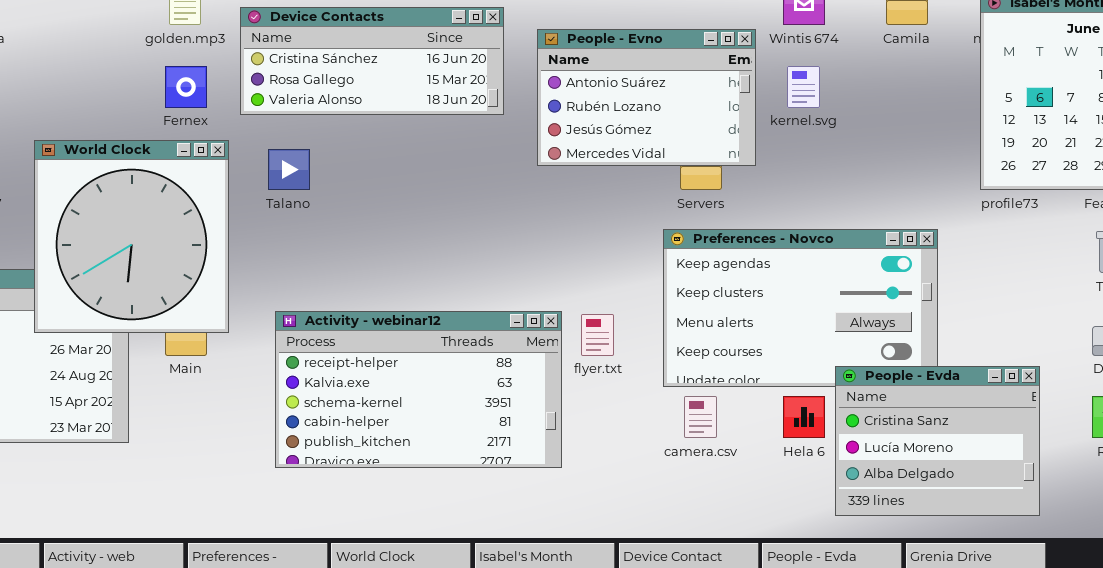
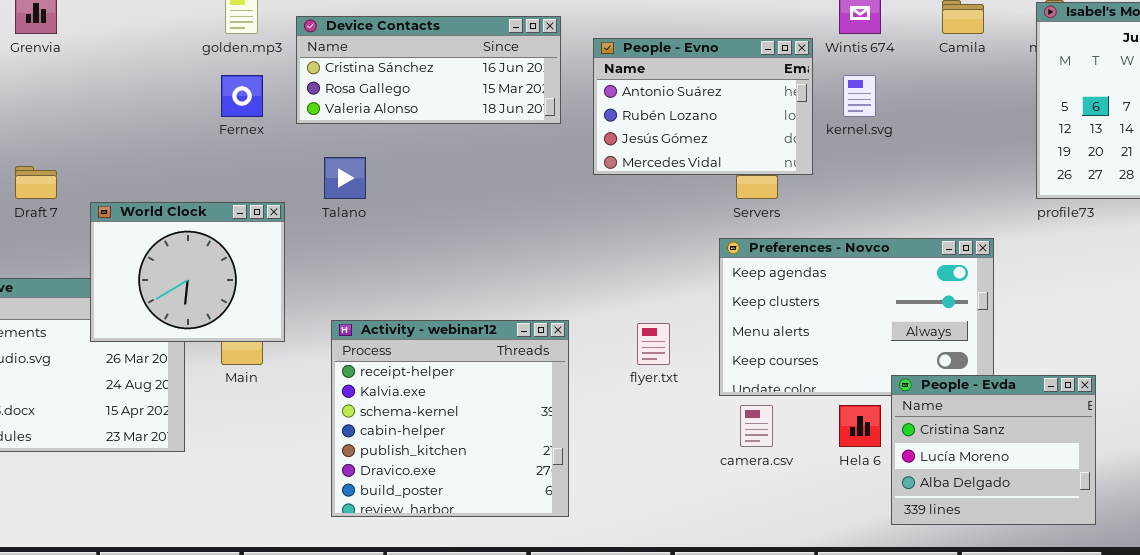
World Clock: [34,140,229,333] -> [90,202,285,342], resized
Activity - webinar12: [275,311,562,468] -> [331,320,569,517], resized

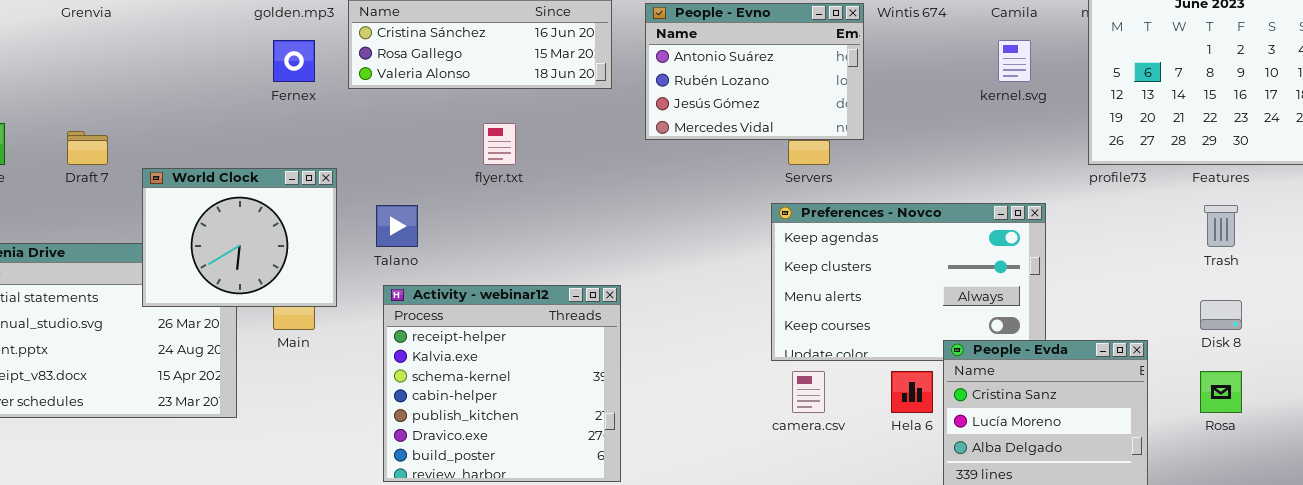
kernel.svg: [843,75,876,117] -> [998,40,1031,82], moved
Talano: [324,157,366,199] -> [376,205,418,247], moved
flyer.txt: [637,323,670,365] -> [483,123,516,165], moved

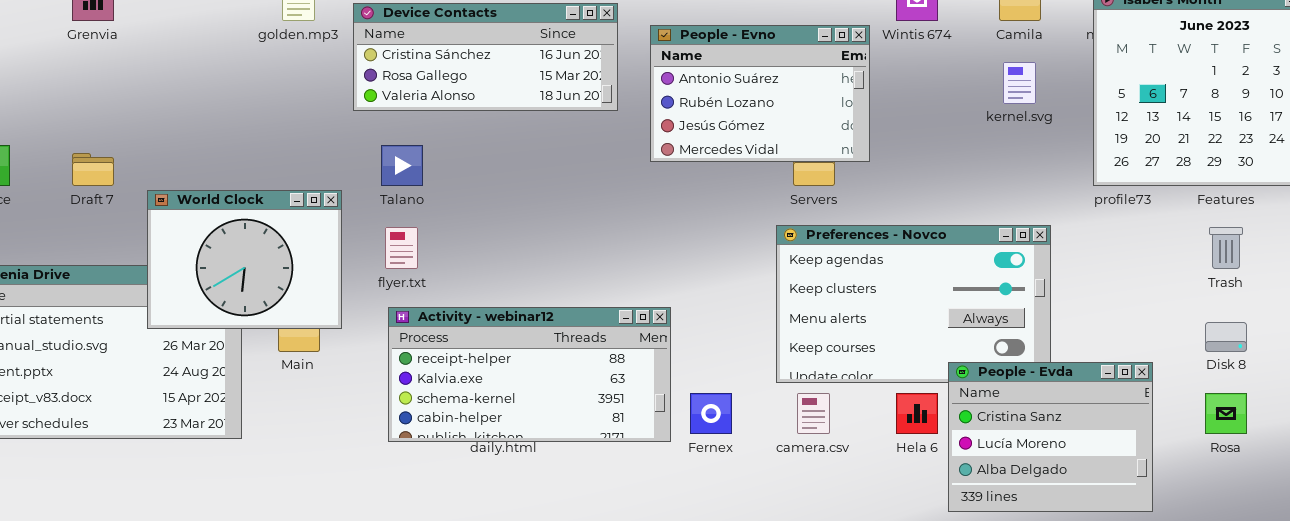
Fernex: [273,40,315,82] -> [690,393,732,434], moved
flyer.txt: [483,123,516,165] -> [385,227,418,269], moved
Talano: [376,205,418,247] -> [381,145,423,186], moved
Activity - webinar12: [383,285,621,482] -> [388,307,671,442], resized

